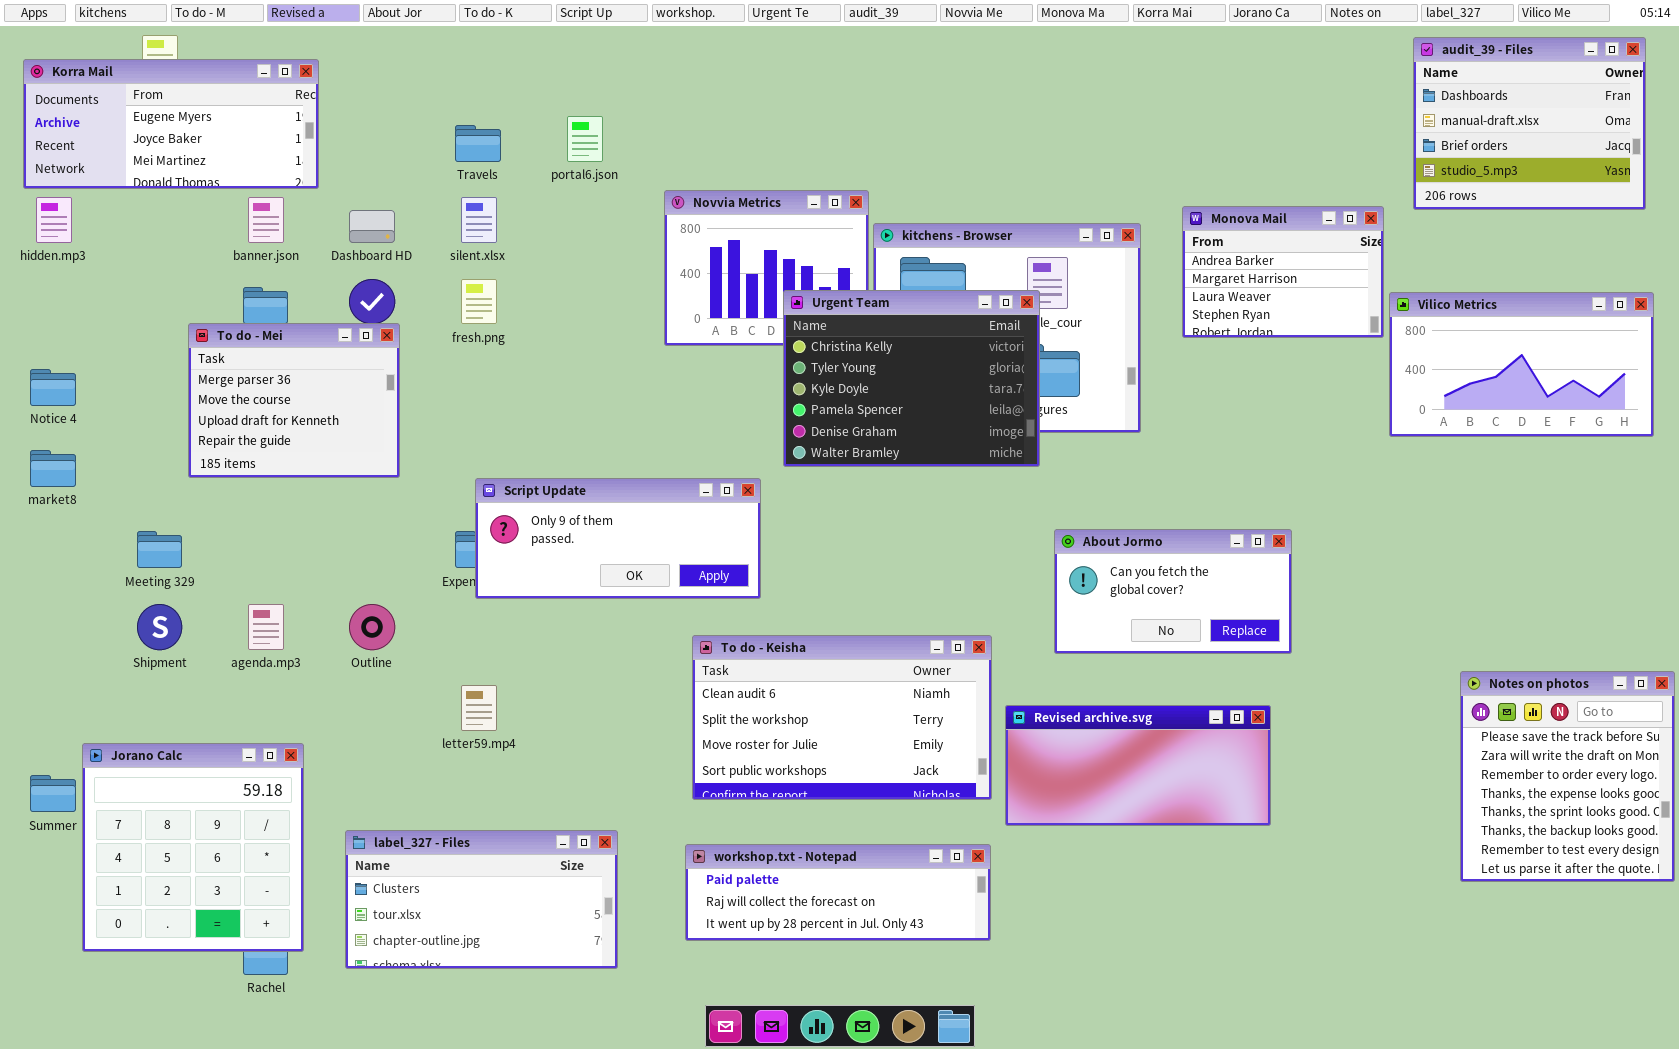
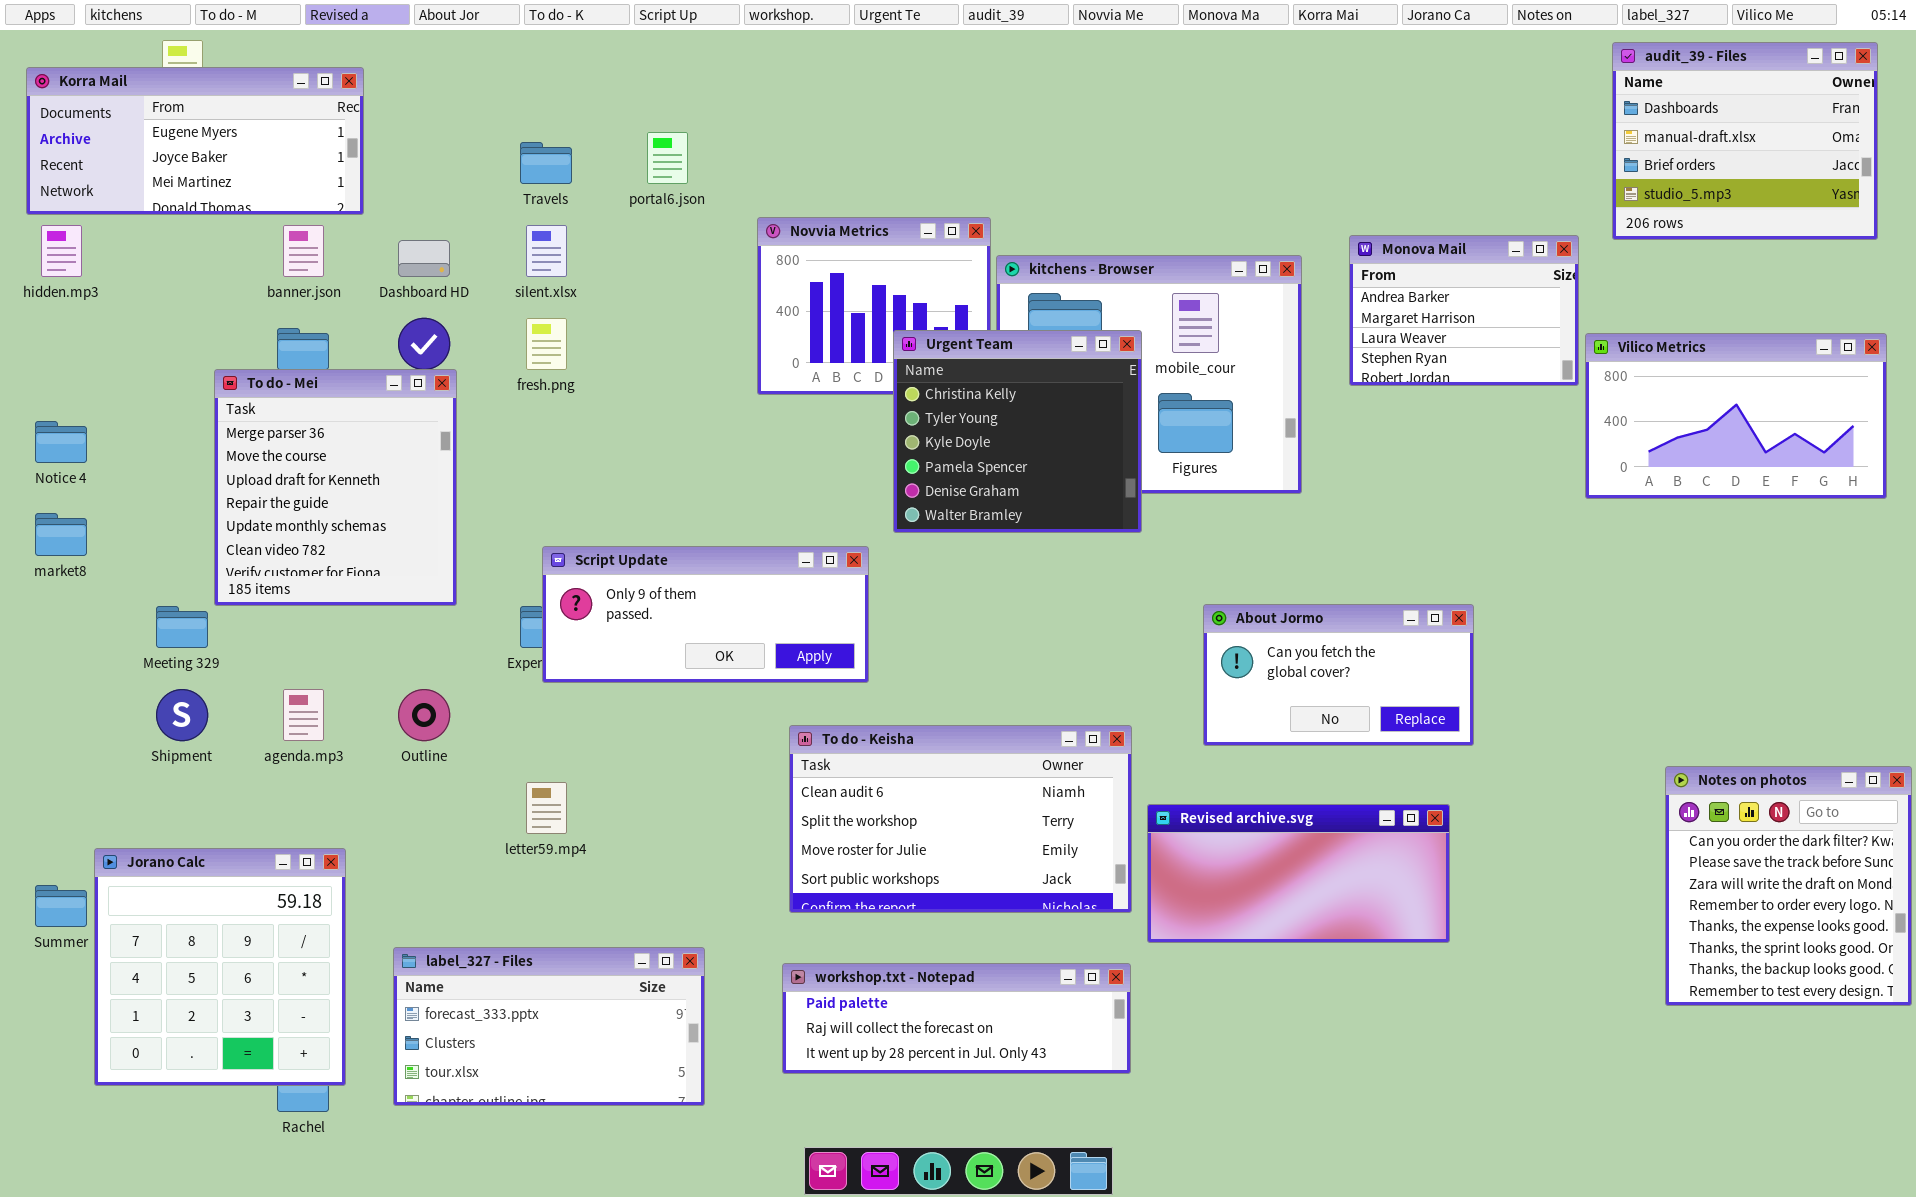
Urgent Team: [783,290,1040,467] -> [893,330,1142,533], resized
To do - Mei: [188,323,400,478] -> [214,369,457,606], resized
Notes on photos: [1460,671,1675,882] -> [1665,766,1912,1006], scrolled up 1 row
label_327 - Files: [345,830,618,969] -> [393,947,705,1106], scrolled up 1 row

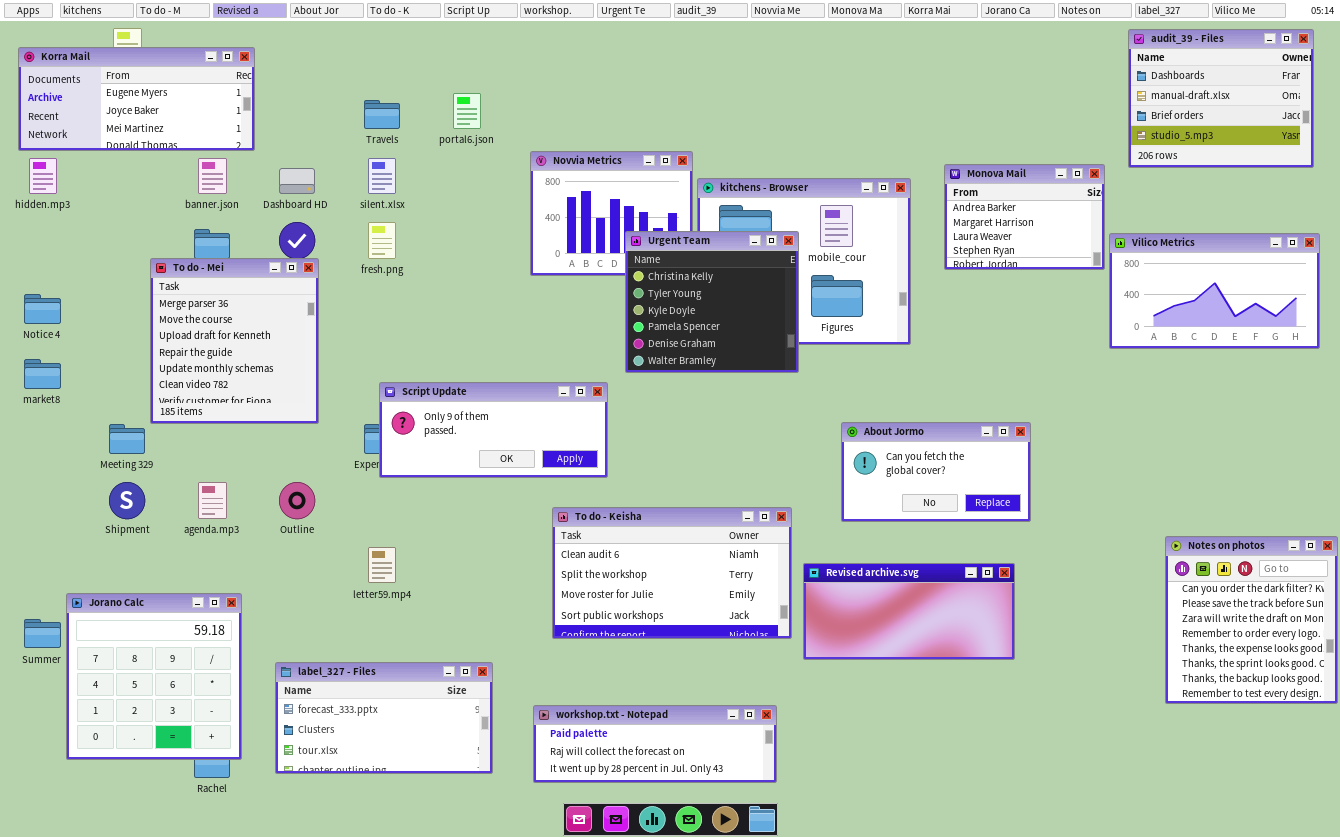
workshop.txt - Notepad: [782,963,1131,1074] -> [533,705,777,783], moved

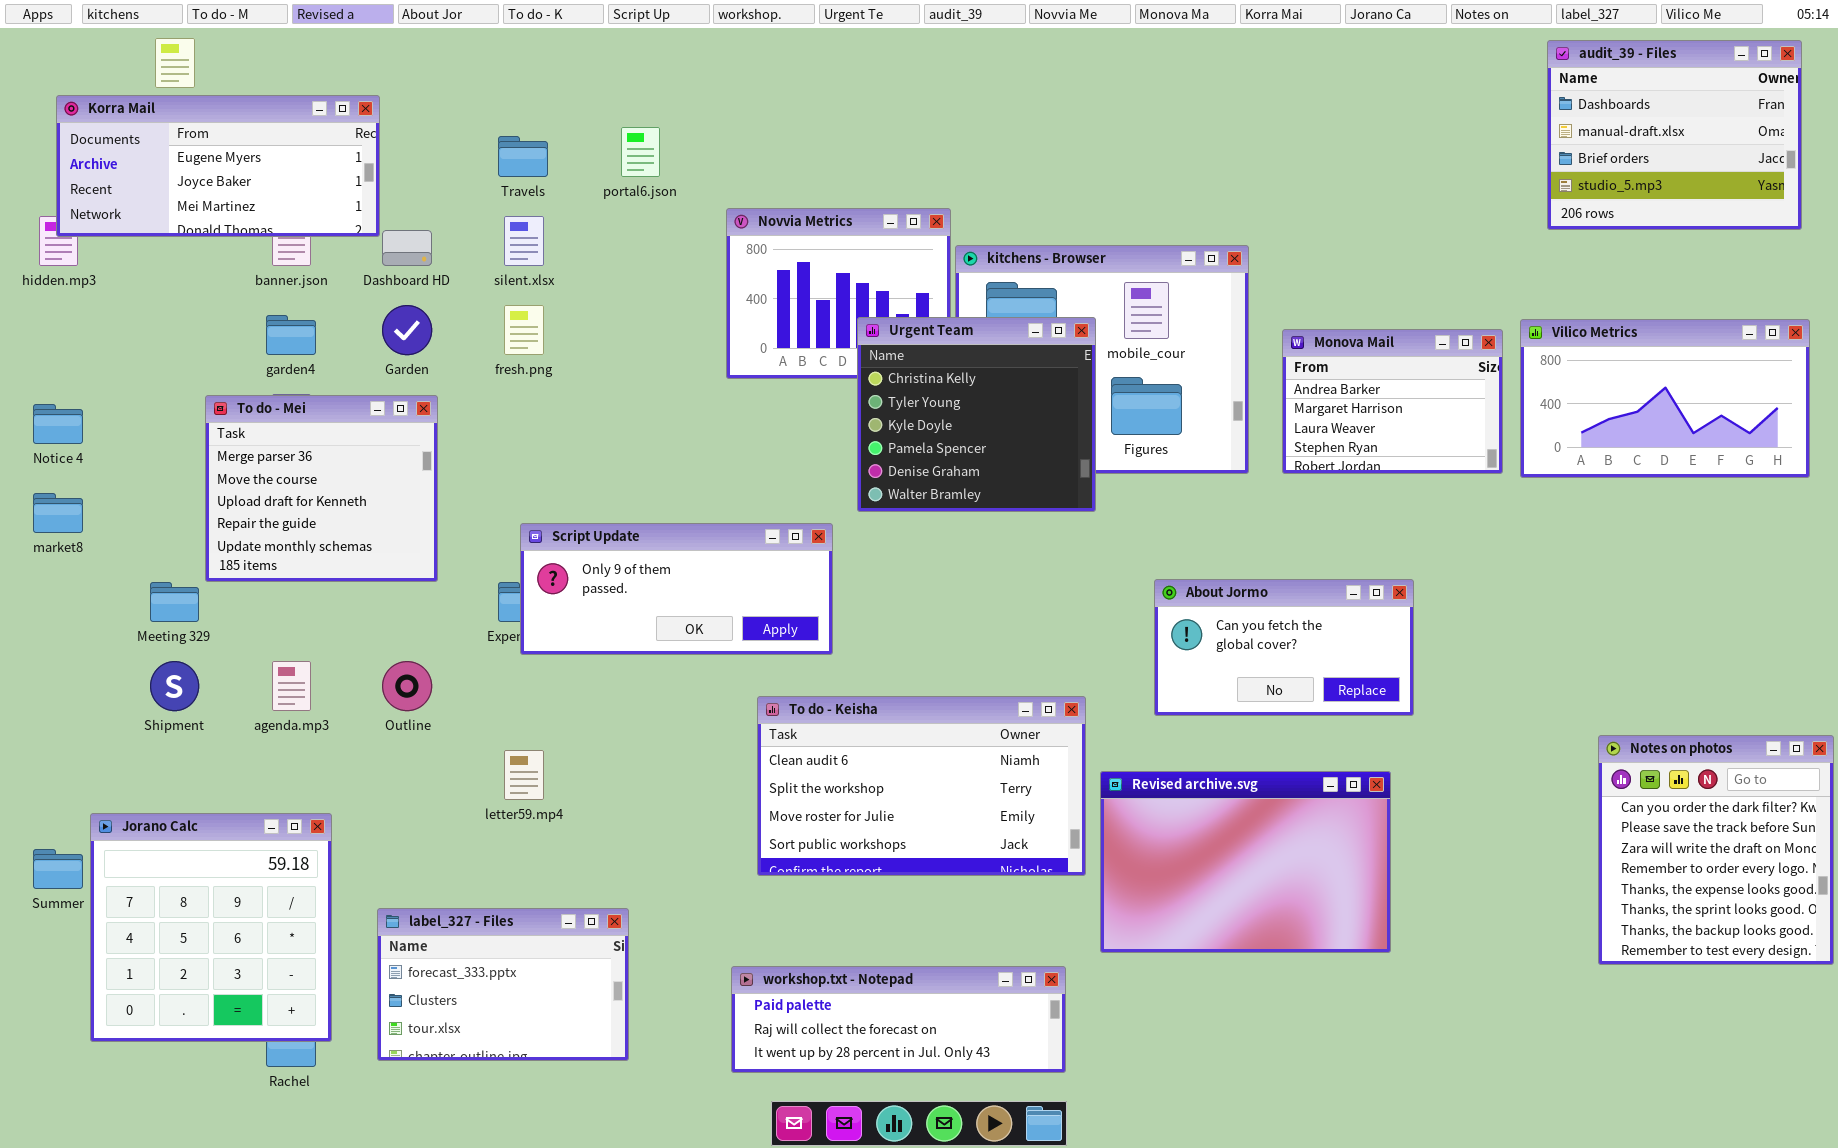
Korra Mail: [18,47,255,151] -> [56,95,380,237], moved
Monova Mail: [944,164,1105,270] -> [1282,329,1503,474], moved
To do - Mei: [150,258,319,424] -> [205,395,438,582], resized
Revised archive.svg: [803,563,1015,660] -> [1100,771,1391,953], resized
label_327 - Files: [275,662,493,774] -> [377,908,629,1061], resized

